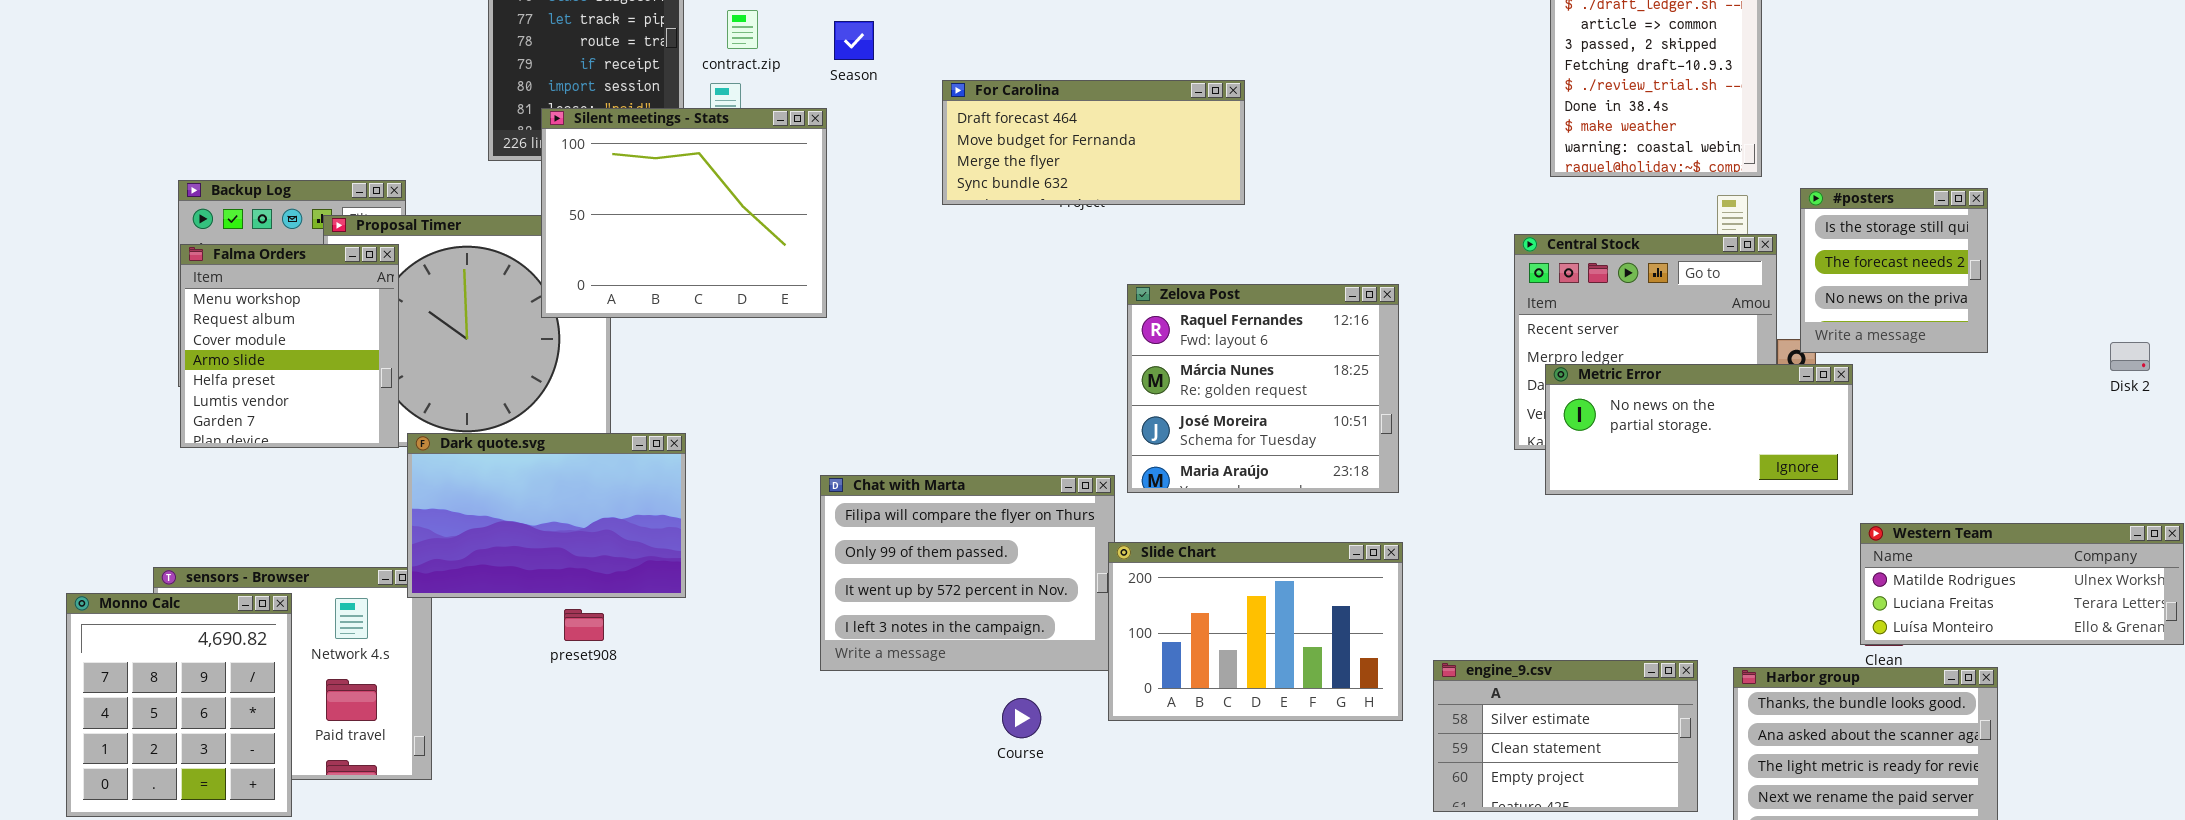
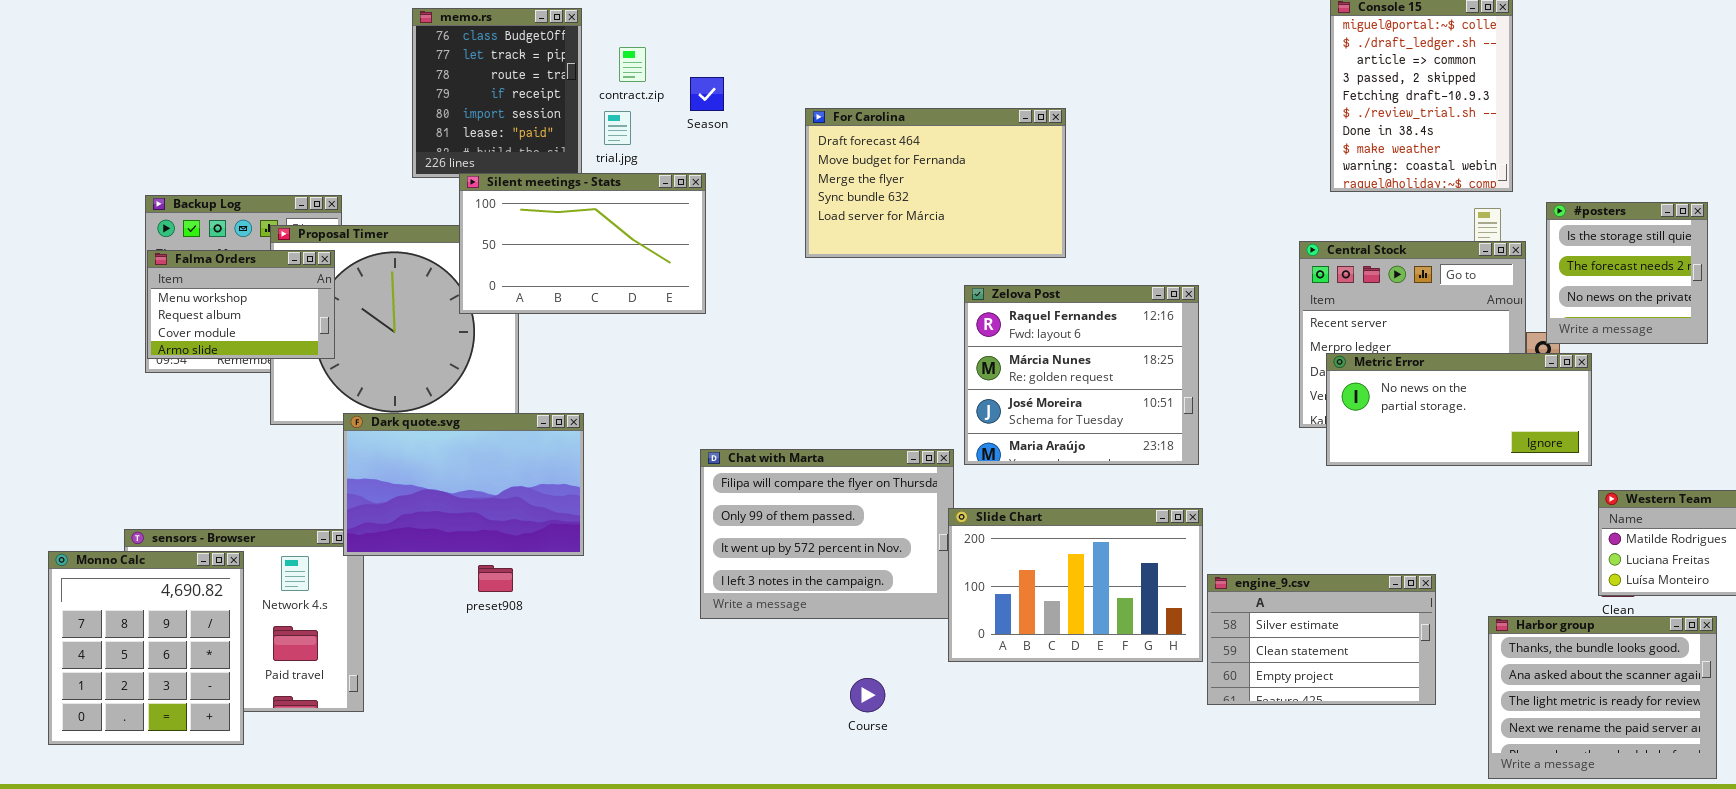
Season: [834,21,874,60] -> [690,77,724,111], moved
For Carolina: [942,80,1245,205] -> [805,108,1066,258], resized
Silent meetings - Stats: [541,108,827,318] -> [459,173,706,314], resized
Falma Orders: [180,244,399,448] -> [147,250,335,359], resized
engine_9.csv: [1433,660,1698,812] -> [1207,574,1436,705], moved
Course: [1002,698,1041,738] -> [850,678,885,712], moved

